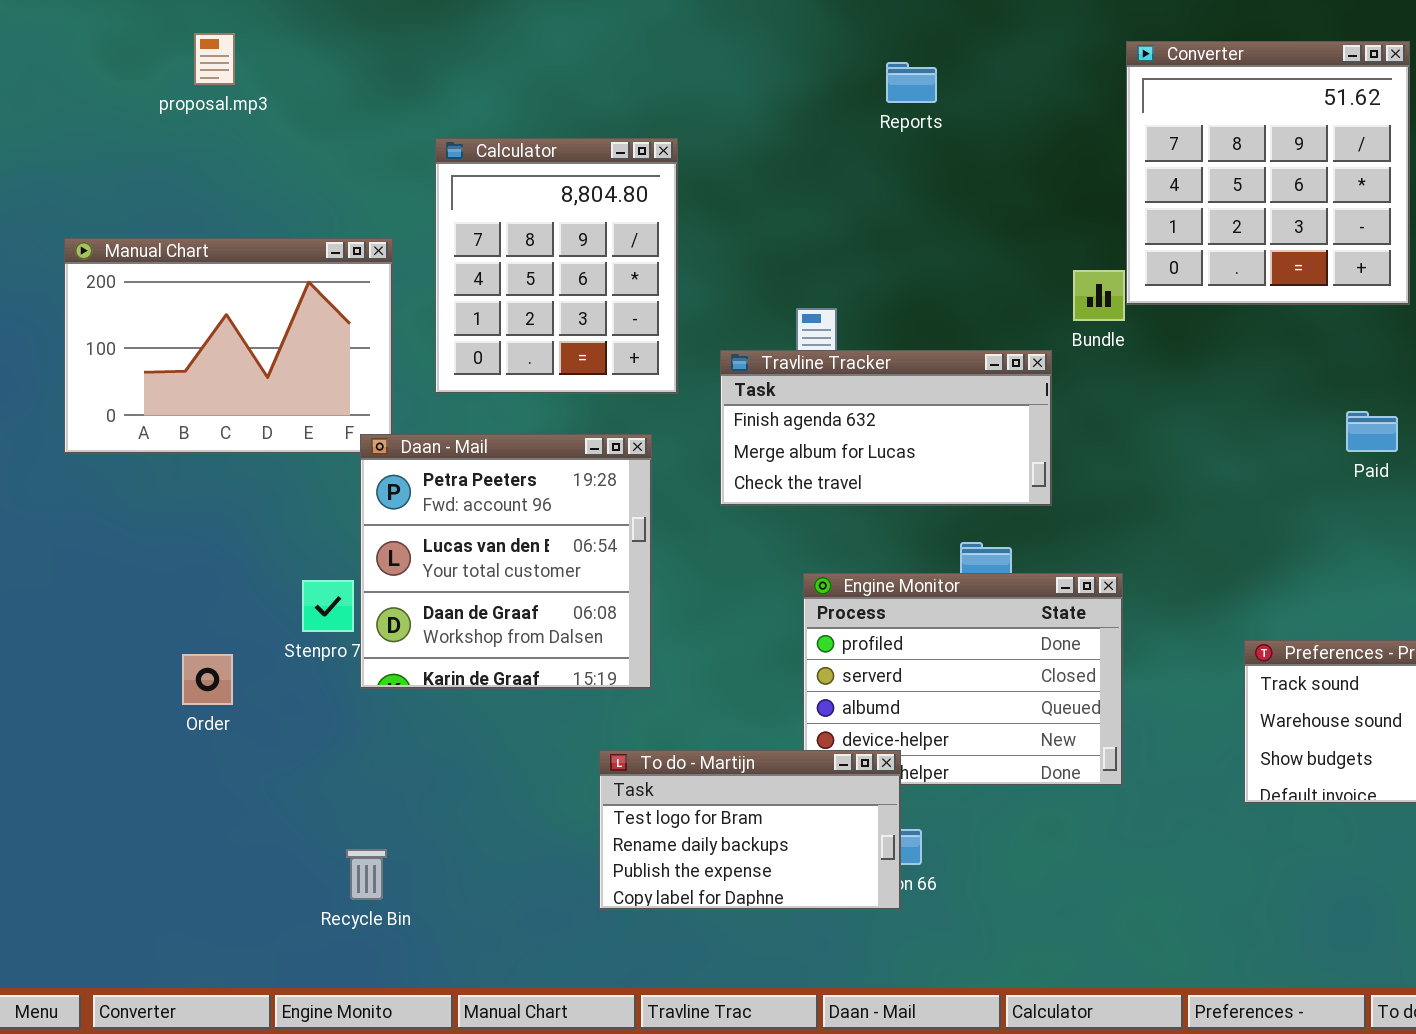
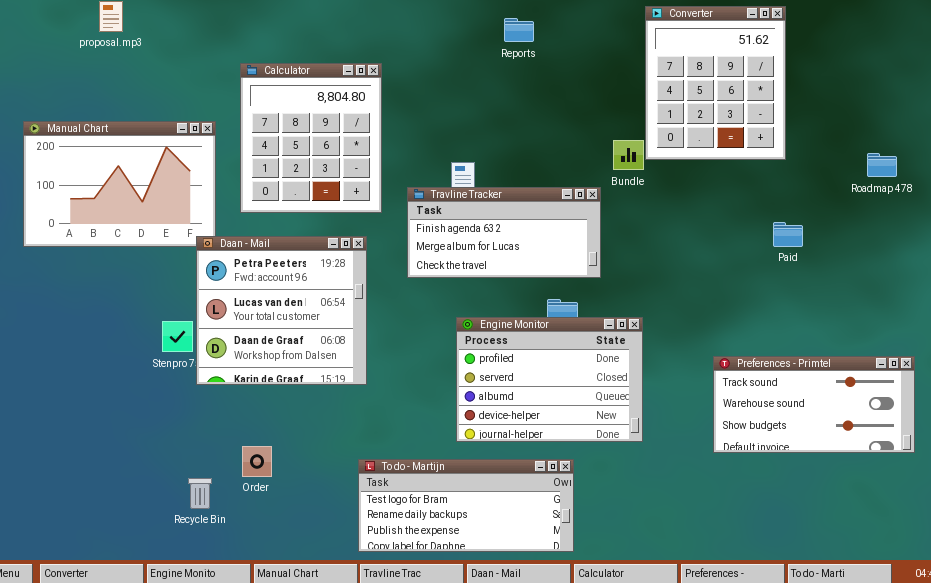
Converter: [1126,41,1410,305] -> [645,6,786,160], resized
Order: [182,654,233,705] -> [242,446,272,477], moved
To do - Martijn: [599,750,901,910] -> [358,459,574,552], moved, resized

